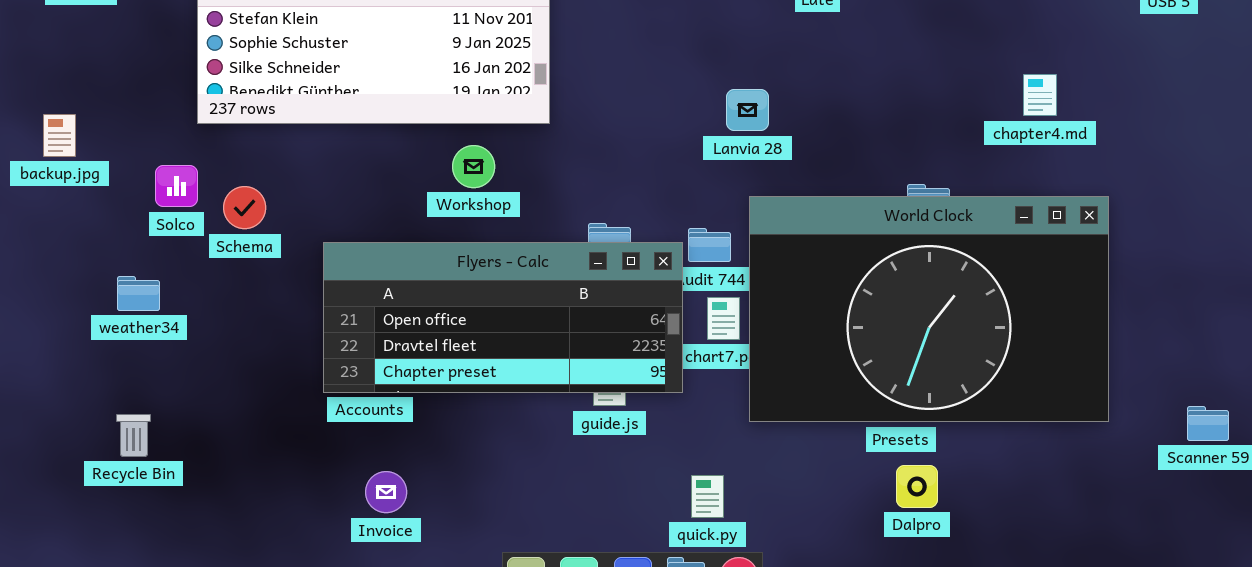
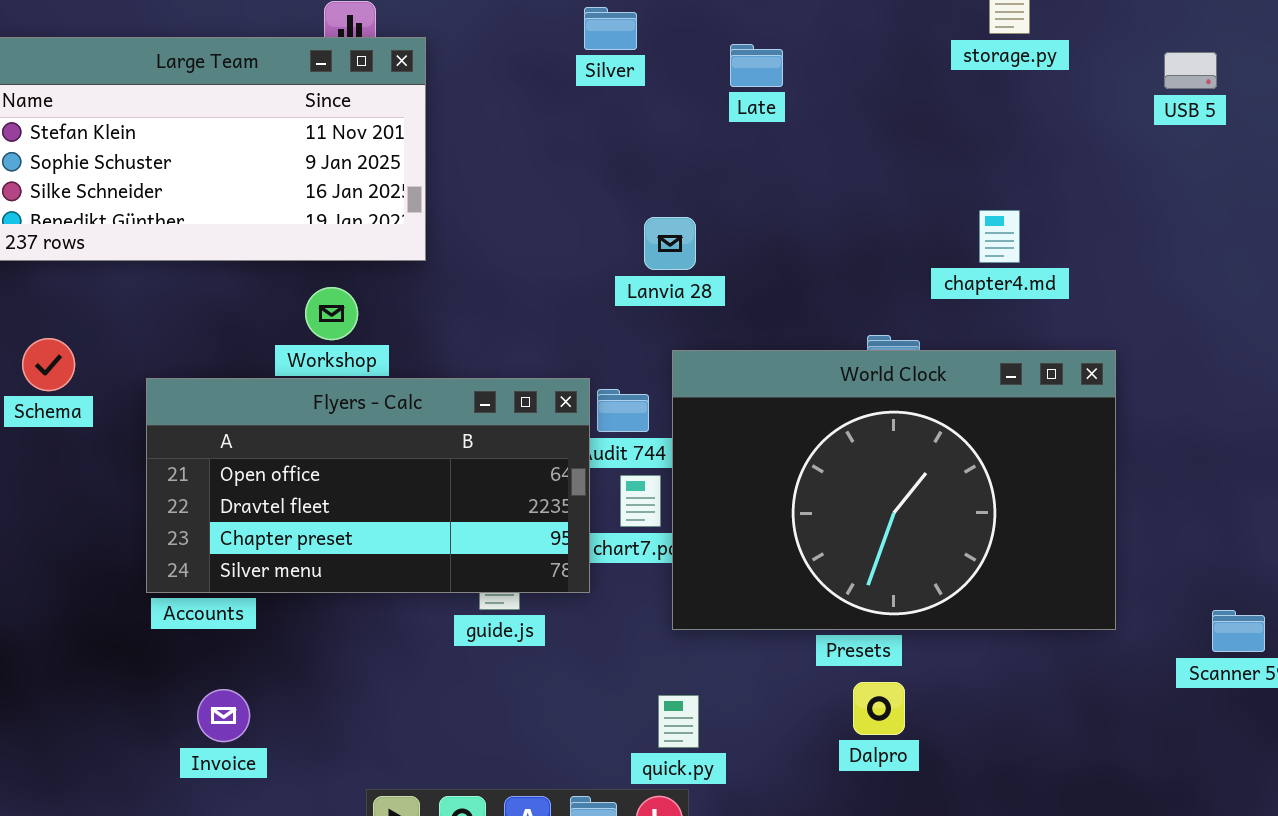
chapter4.md: [1023,74,1057,116] -> [979,210,1020,263], moved
Flyers - Calc: [323,242,683,393] -> [146,378,590,593], resized
quick.py: [691,475,724,518] -> [658,695,699,748], moved

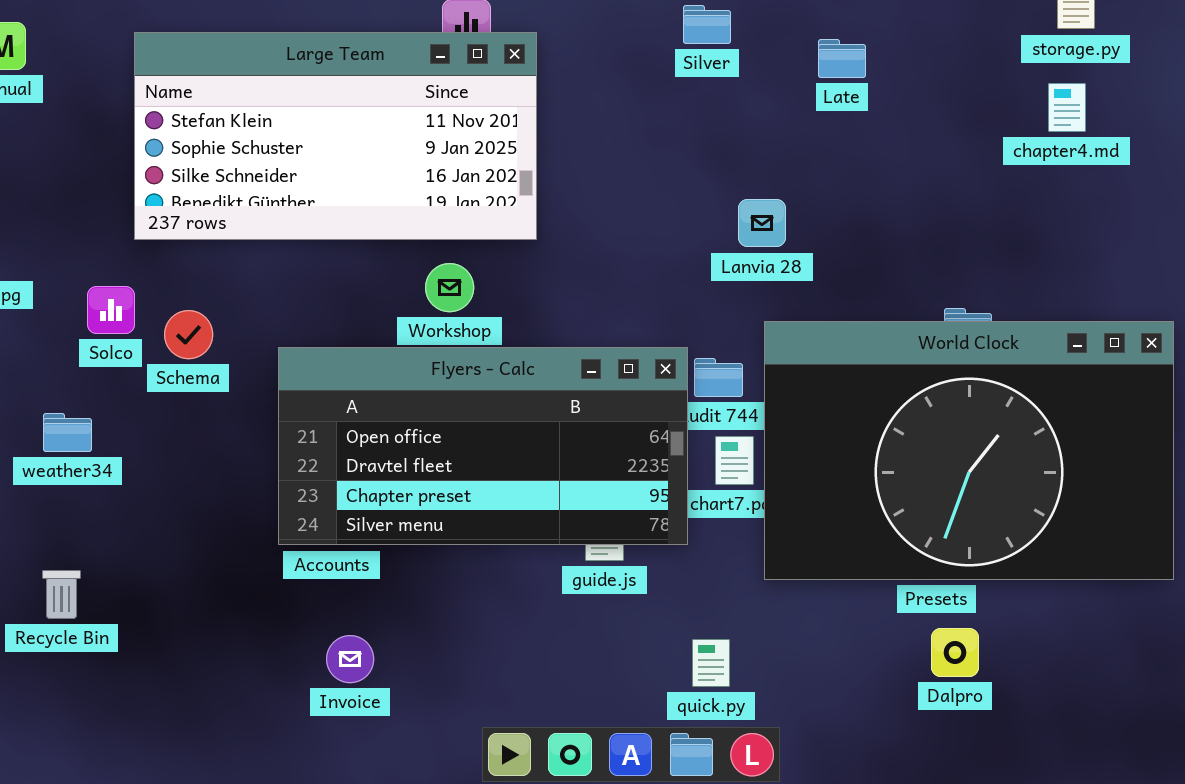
chapter4.md: [979,210,1020,263] -> [1048,83,1086,132], moved
quick.py: [658,695,699,748] -> [692,639,730,687], moved

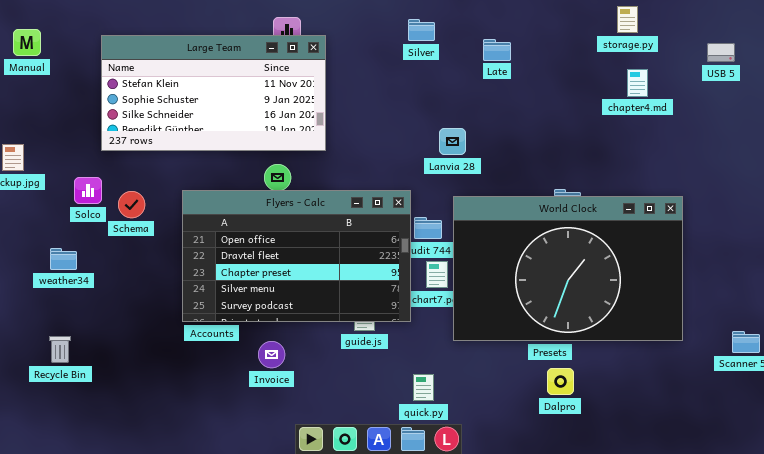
chapter4.md: [1048,83,1086,132] -> [627,69,648,97], moved
Flyers - Calc: [278,347,688,545] -> [182,190,411,322], resized
Invoice: [326,635,374,683] -> [258,341,285,368], moved

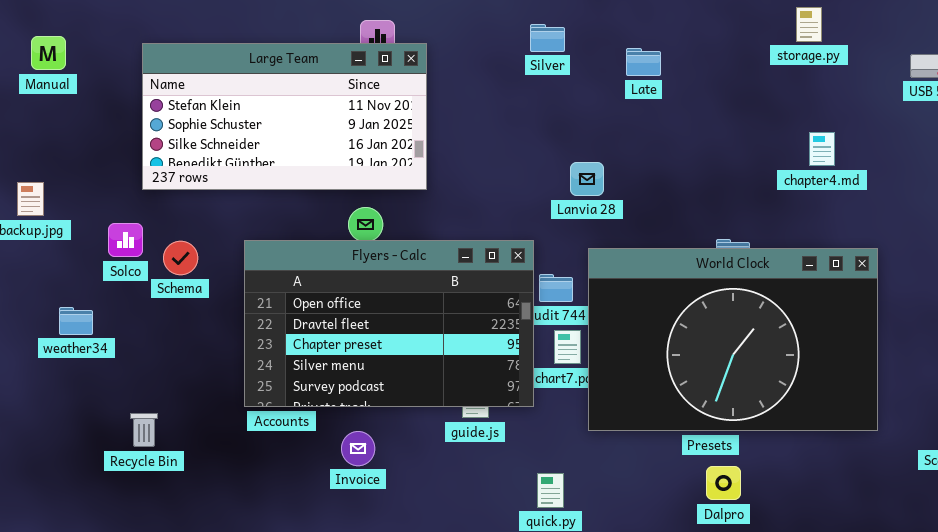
chapter4.md: [627,69,648,97] -> [809,132,835,166], moved
weather34: [50,248,77,270] -> [59,307,93,335], moved
Recycle Bin: [49,336,71,363] -> [130,413,158,447], moved

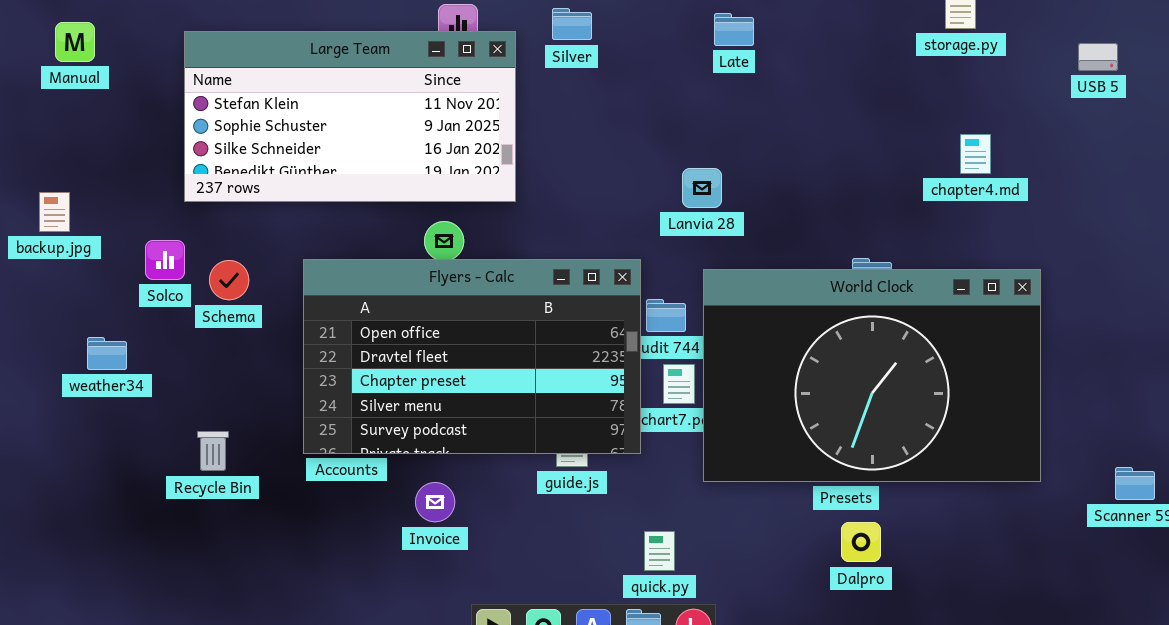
Silver: [530,24,565,52] -> [552,8,592,40], moved
Late: [626,48,661,76] -> [714,13,754,46], moved
Recycle Bin: [130,413,158,447] -> [197,431,229,471], moved

